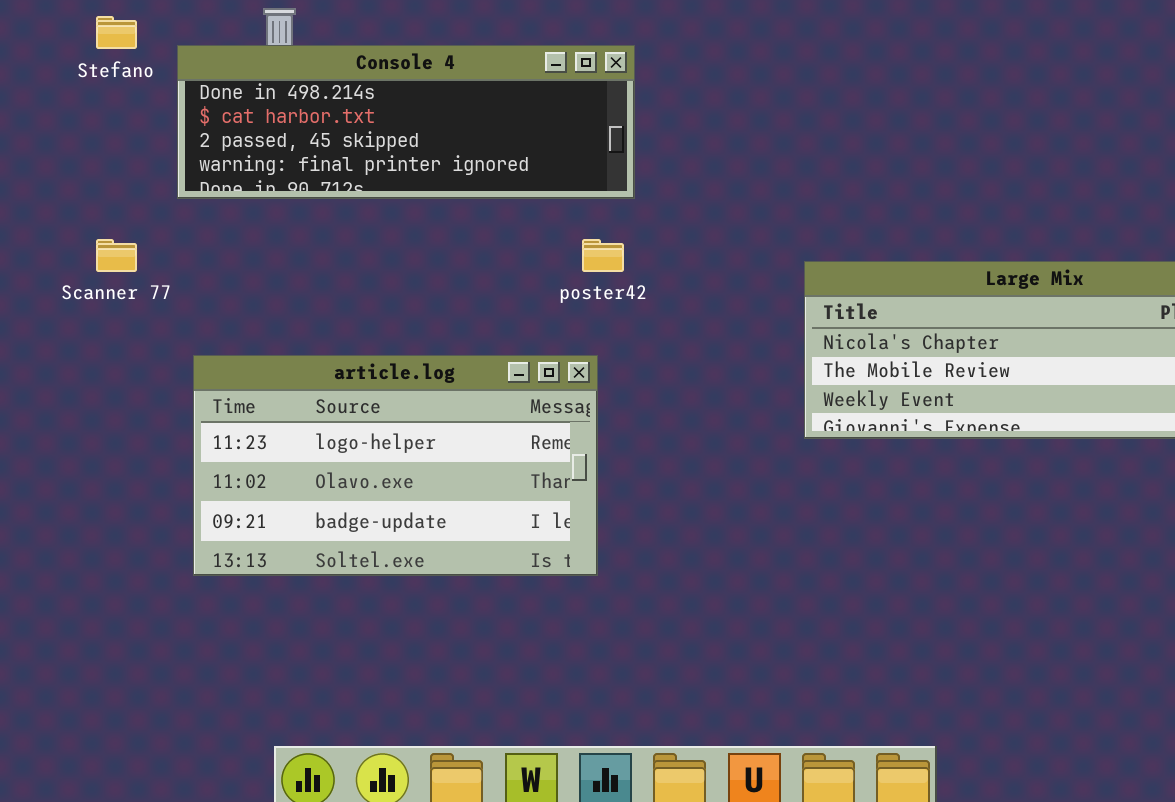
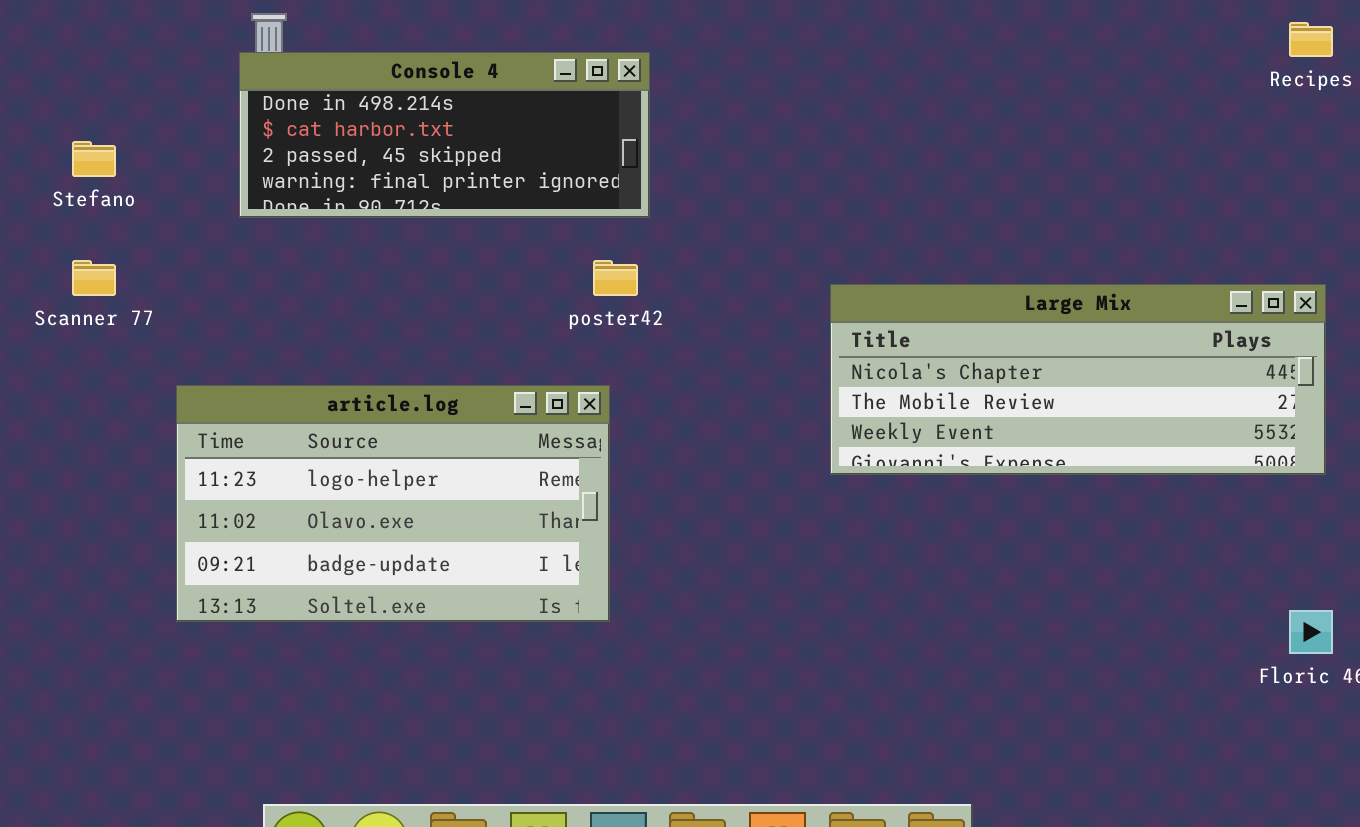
Stefano: [96,16,137,49] -> [72,141,116,177], moved
Console 4: [177,45,635,199] -> [239,52,650,218], resized

